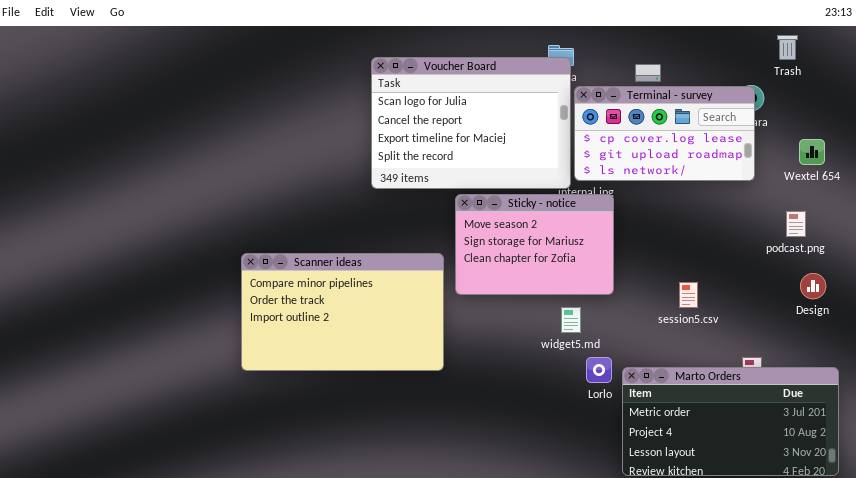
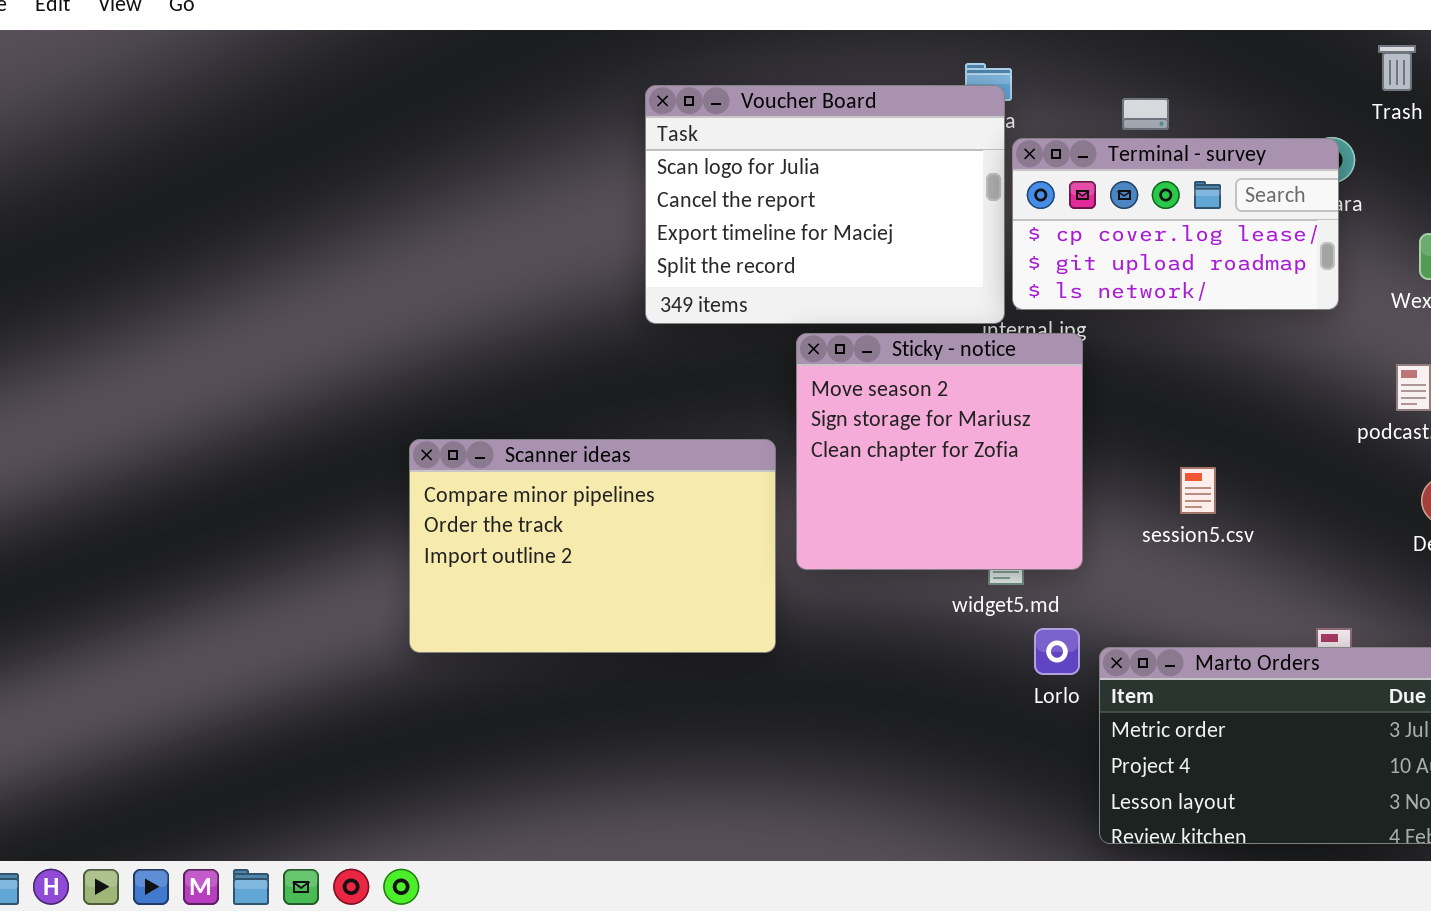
Sticky - notice: [455,194,614,295] -> [796,333,1083,570], resized
session5.csv: [679,282,698,308] -> [1180,467,1216,514], moved

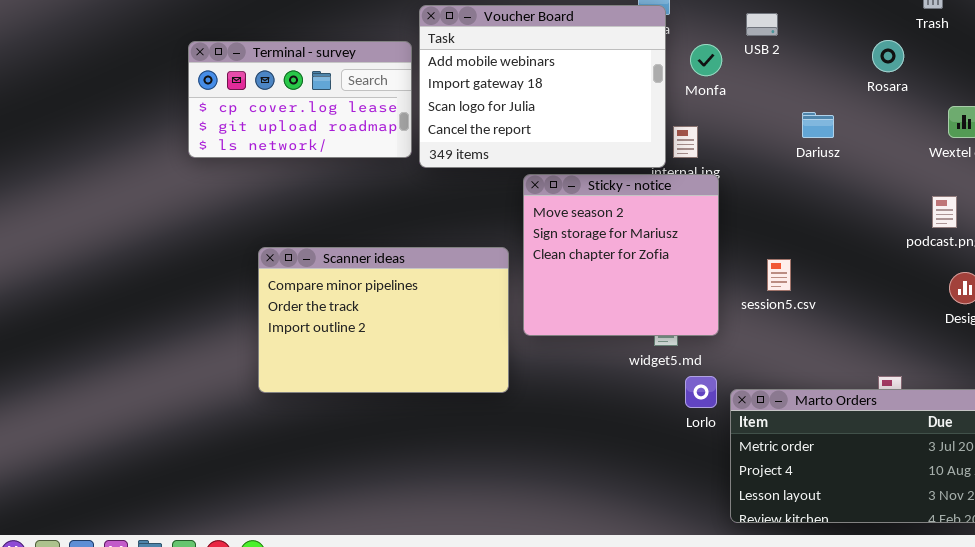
Voucher Board: [645,85,1005,324] -> [419,5,666,168], scrolled up 2 rows
Terminal - survey: [1012,138,1339,310] -> [188,41,412,158], moved
session5.csv: [1180,467,1216,514] -> [767,259,791,291], moved

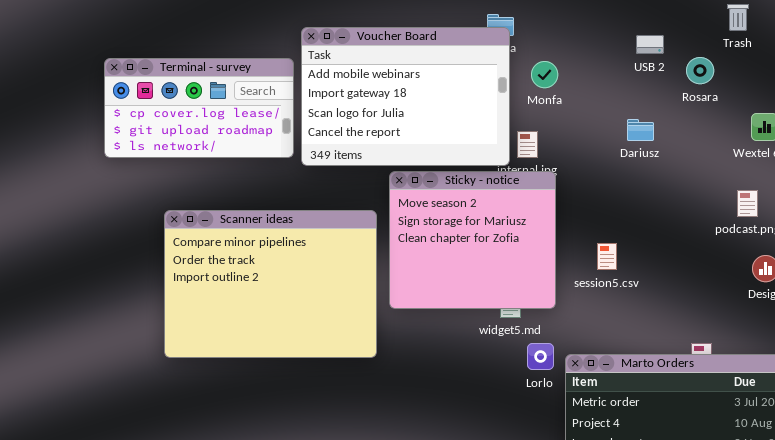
USB 2: [746,13,778,36] -> [636,35,664,54], moved
Scanner ideas: [258,247,509,393] -> [164,210,377,358], resized

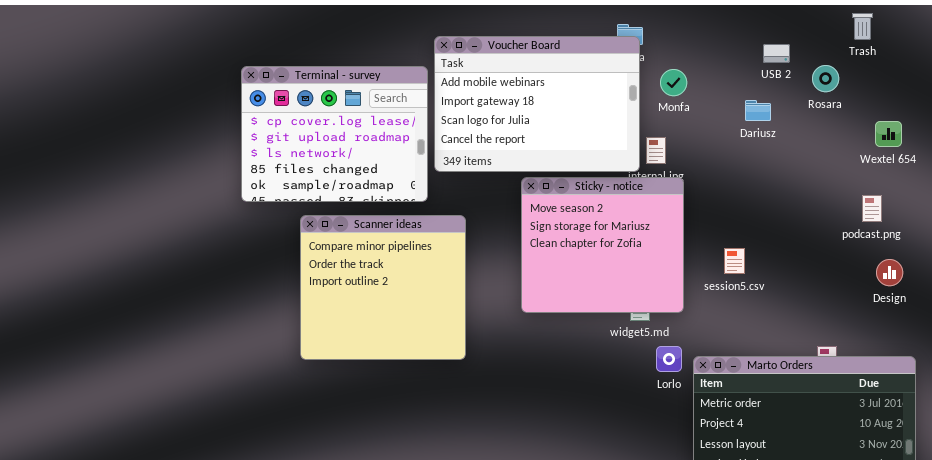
Terminal - survey: [104,58,294,158] -> [241,66,428,202], resized
Dariusz: [627,119,654,141] -> [745,100,771,121], moved
Scanner ideas: [164,210,377,358] -> [300,215,466,360], resized

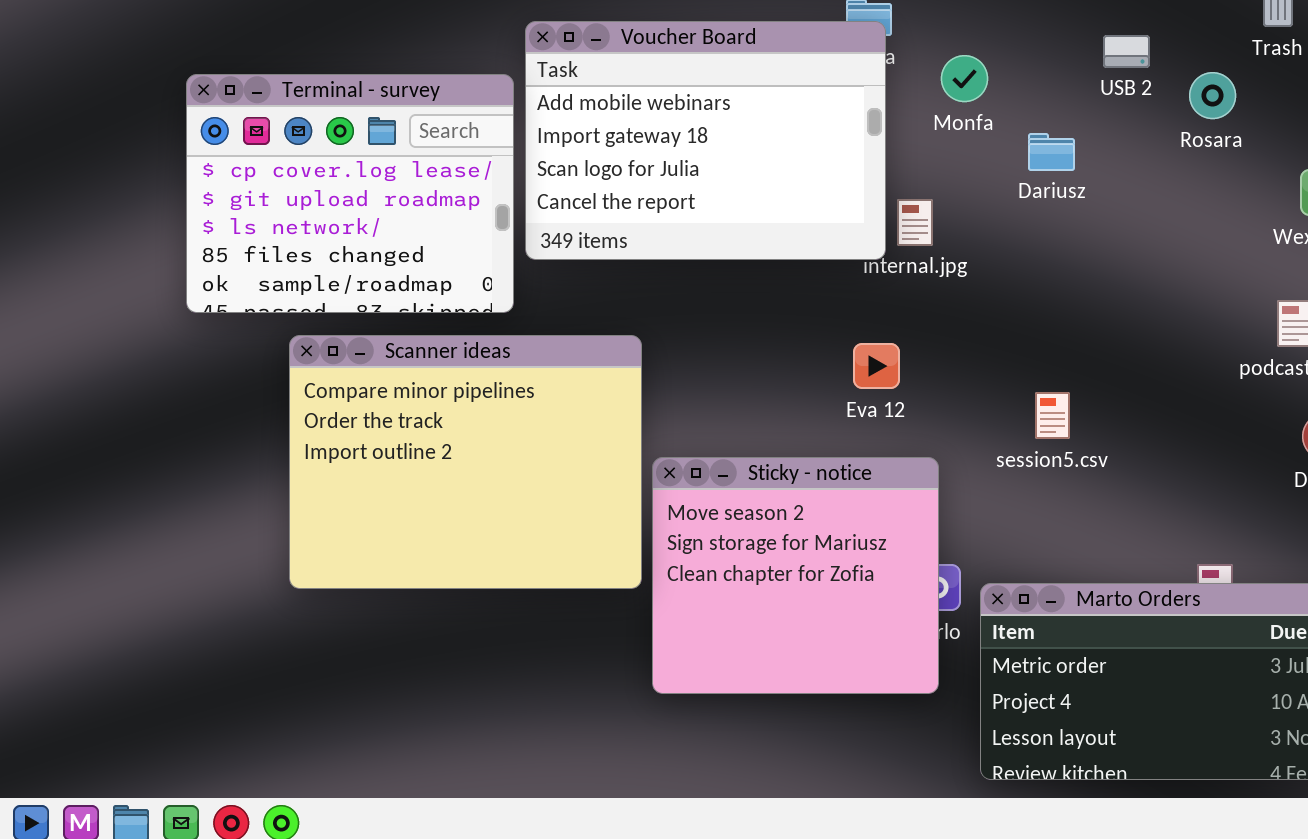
Monfa: [660,69,687,96] -> [941,55,988,102], moved
Dariusz: [745,100,771,121] -> [1028,133,1075,171], moved
Sticky - notice: [521,177,684,313] -> [652,457,939,694], moved
Scanner ideas: [300,215,466,360] -> [289,335,642,589], resized

